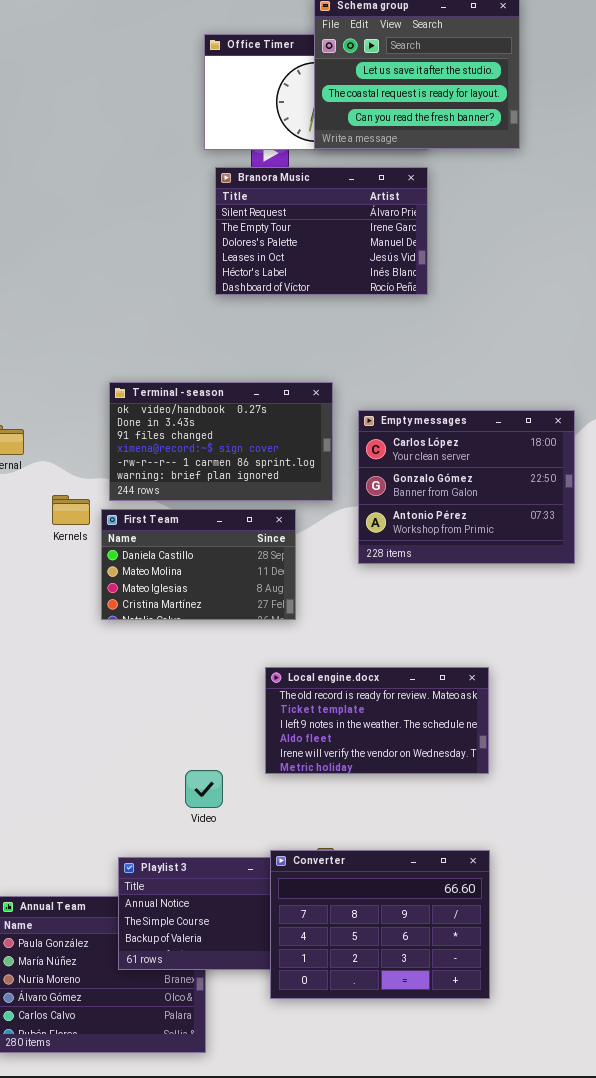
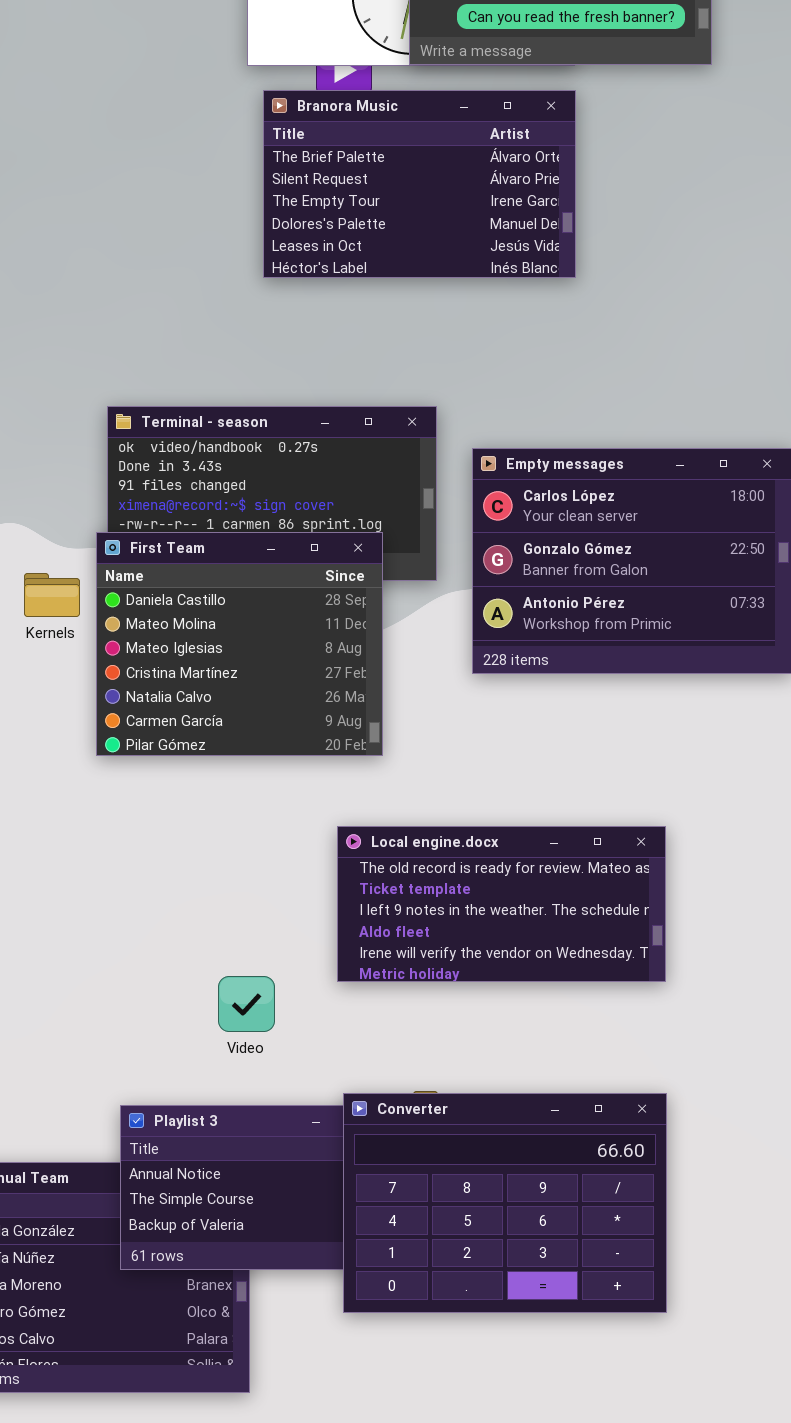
Branora Music: [215,167,428,295] -> [263,90,576,278], scrolled up 1 row
First Team: [101,509,296,620] -> [96,532,383,756], resized

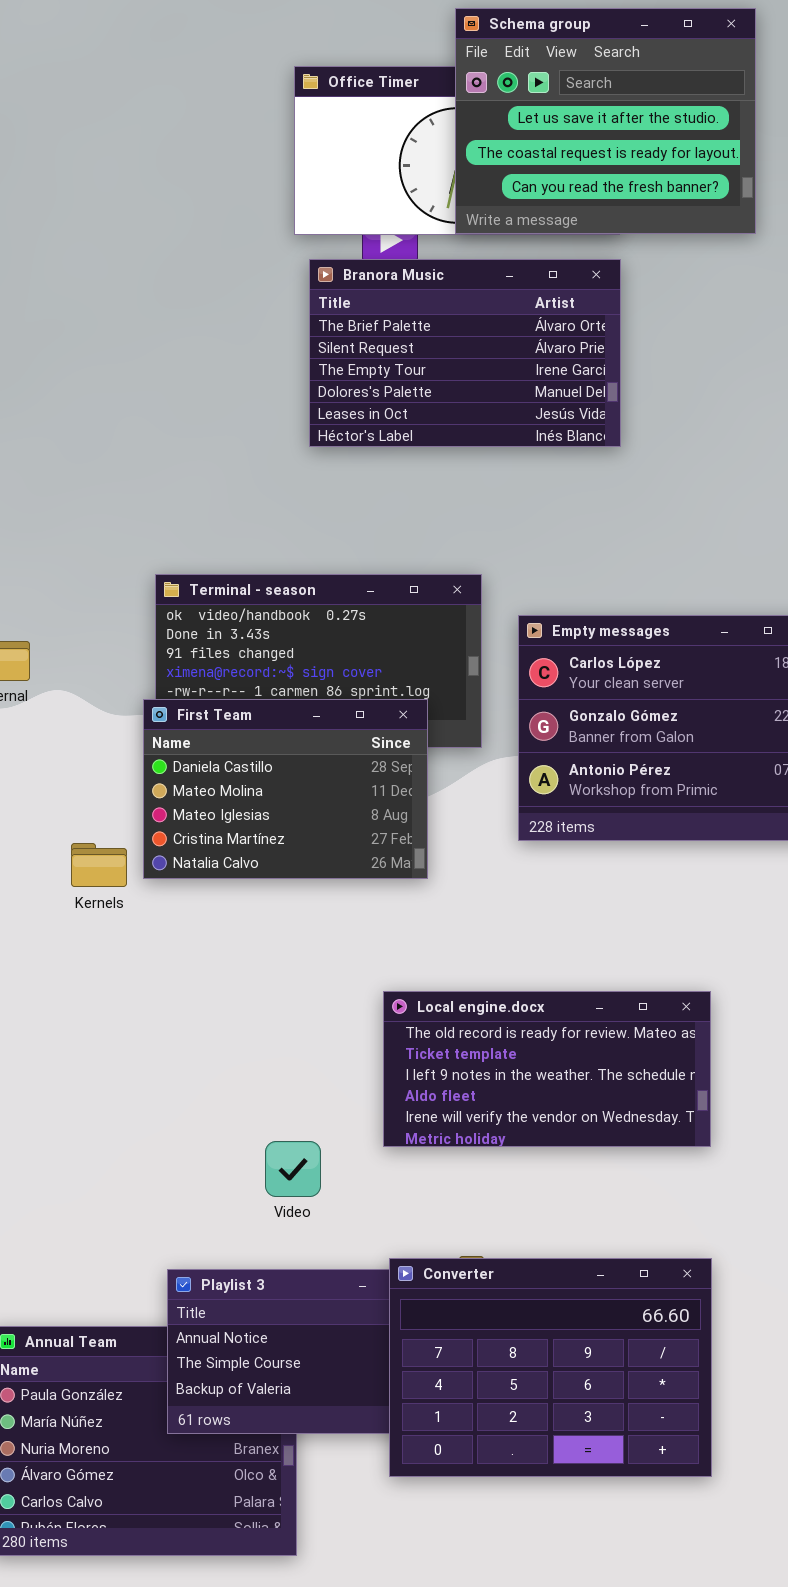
First Team: [96,532,383,756] -> [143,699,428,879], resized
Kernels: [24,573,80,617] -> [71,843,127,887], moved

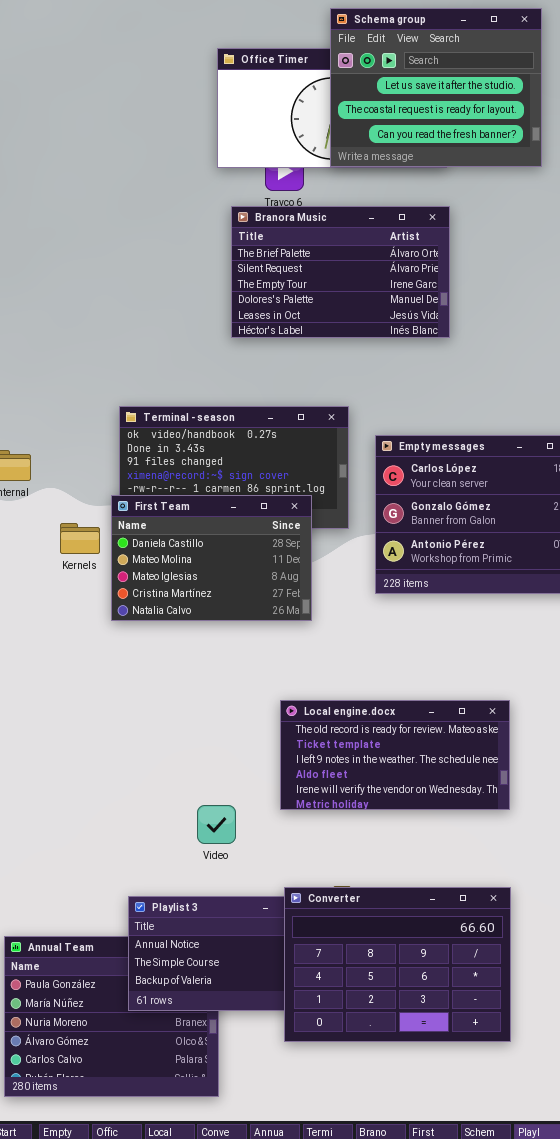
Branora Music: [309,259,621,447] -> [231,206,450,338], moved
Kernels: [71,843,127,887] -> [60,523,100,554], moved

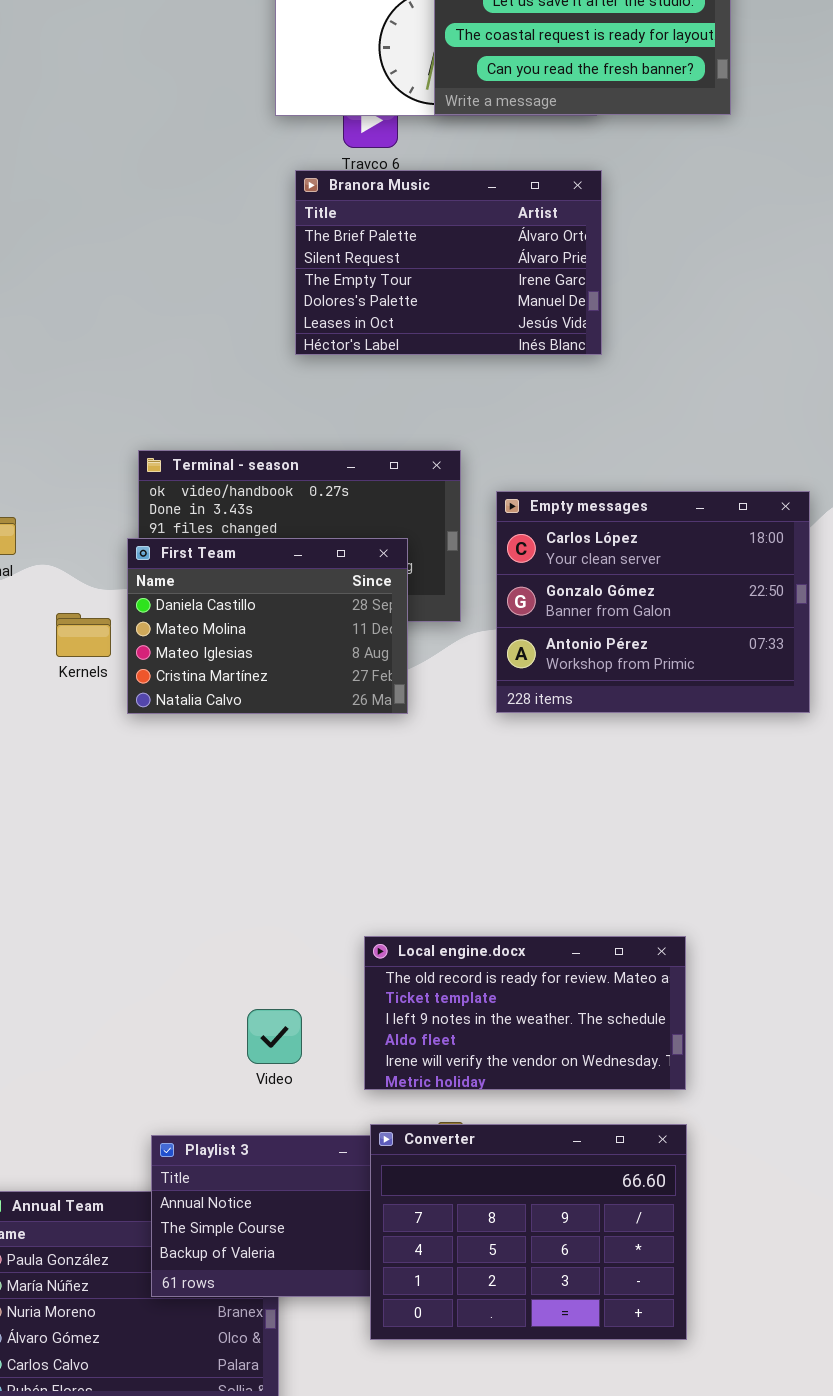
First Team: [111,495,312,621] -> [127,538,408,714], moved
Local engine.docx: [280,700,510,810] -> [364,936,686,1090], moved

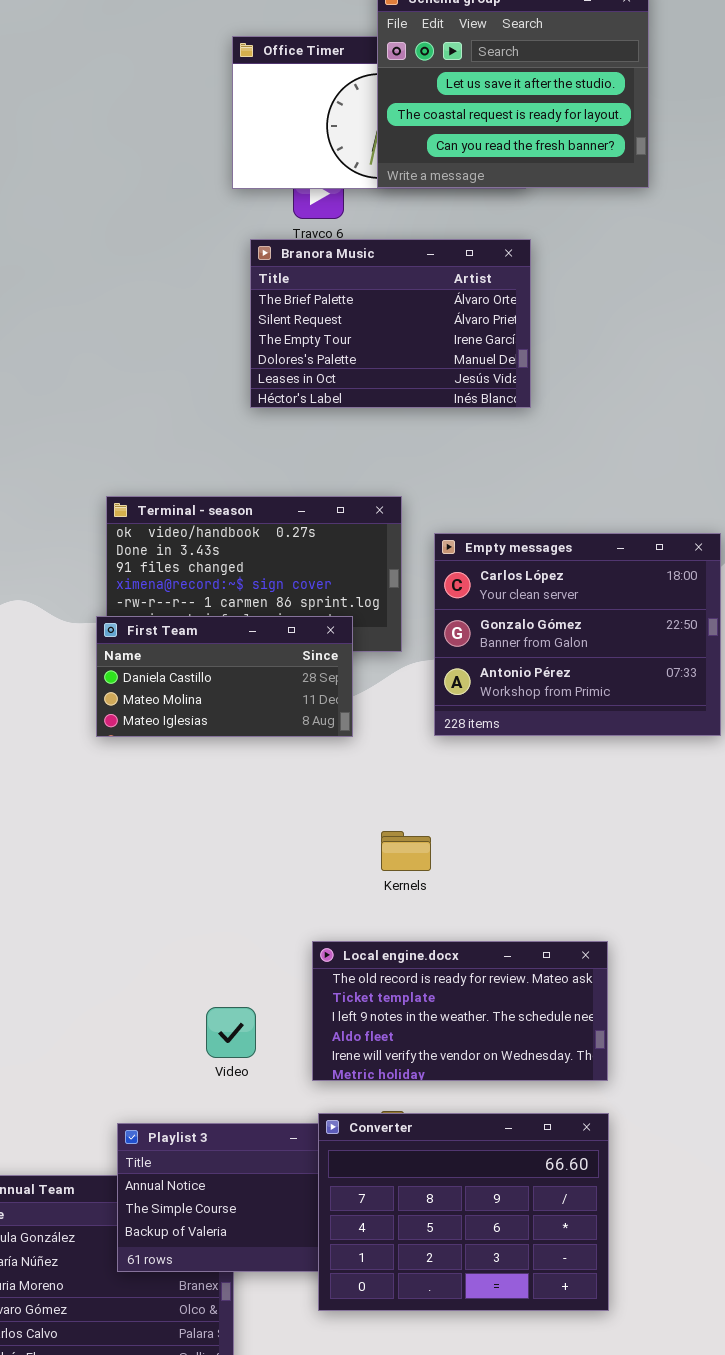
First Team: [127,538,408,714] -> [96,616,353,737], resized
Kernels: [56,613,111,657] -> [381,831,431,871], moved

